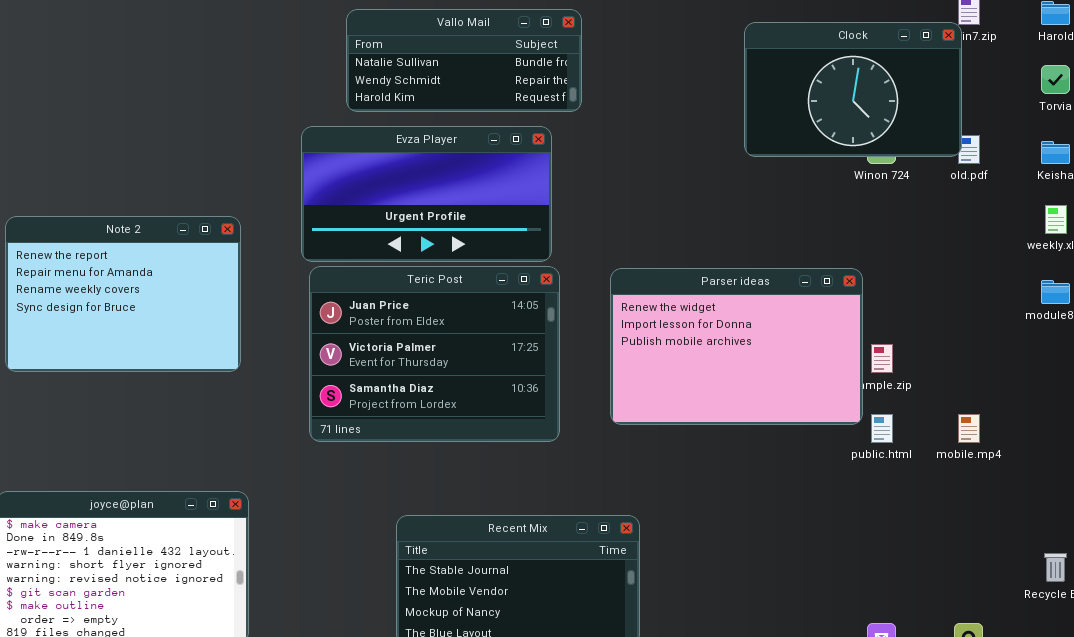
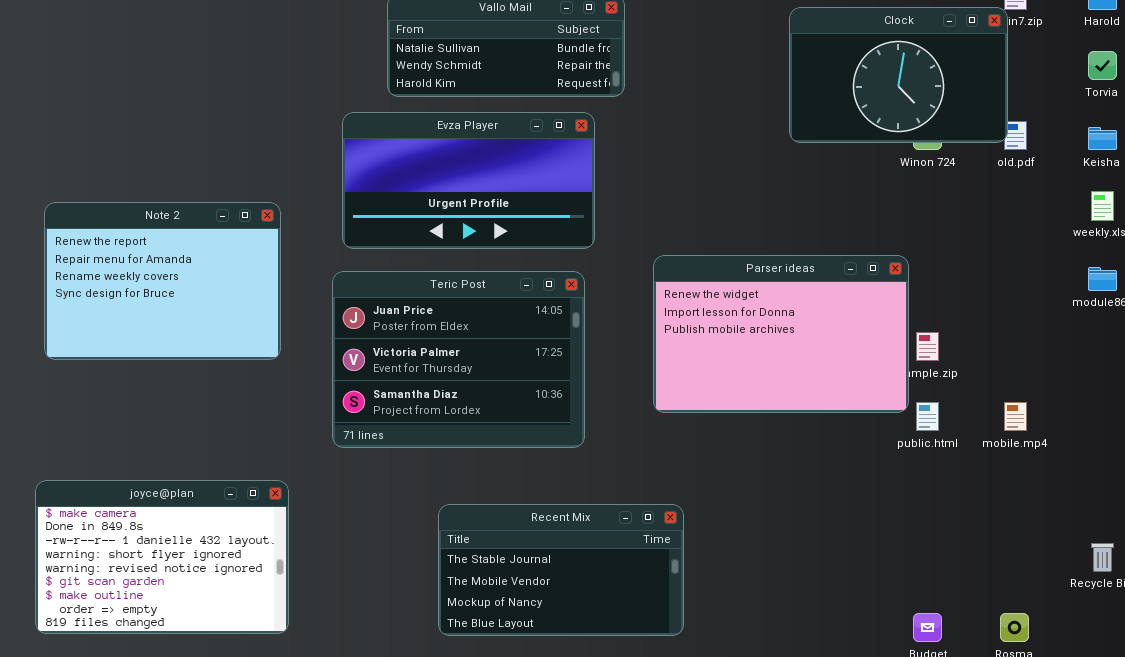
Teric Post: [309,266,560,442] -> [332,271,585,448], moved

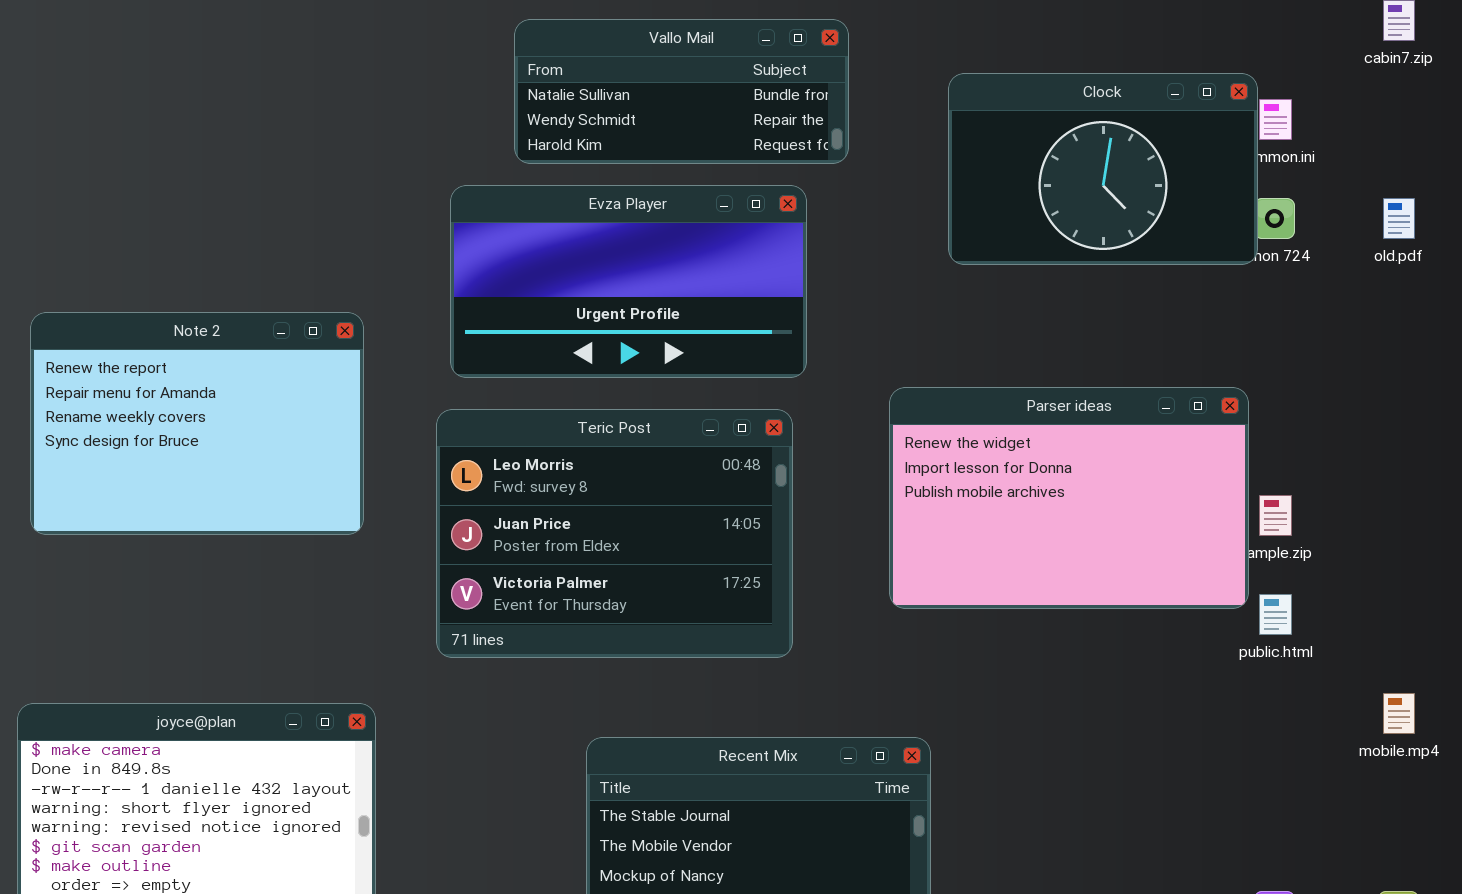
Clock: [789,7,1008,143] -> [948,73,1258,265], moved
Teric Post: [332,271,585,448] -> [436,409,793,658], scrolled up 1 row
mobile.mp4: [1004,402,1027,431] -> [1383,693,1415,734], moved

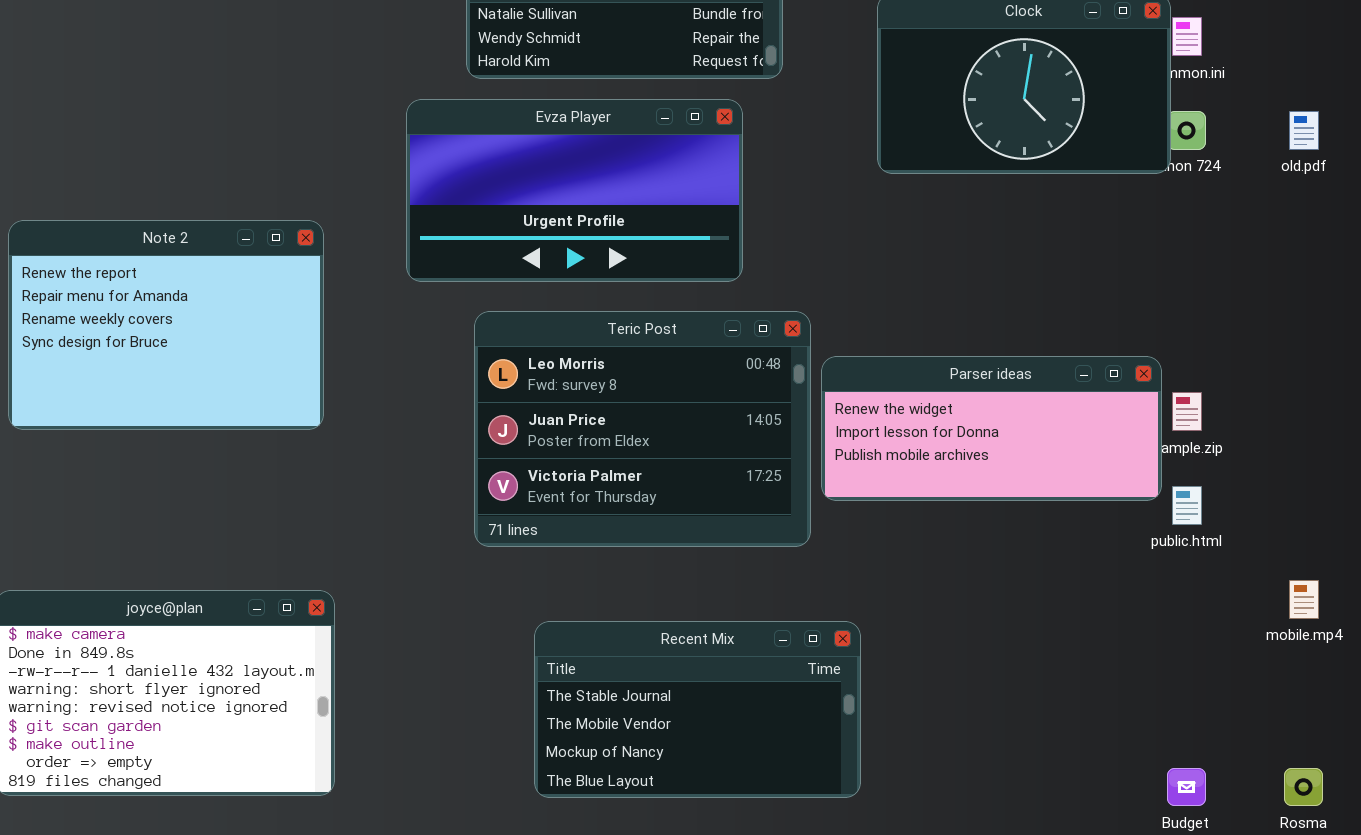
Parser ideas: [889,387,1249,609] -> [821,356,1162,501], resized
Teric Post: [436,409,793,658] -> [474,311,811,547], moved

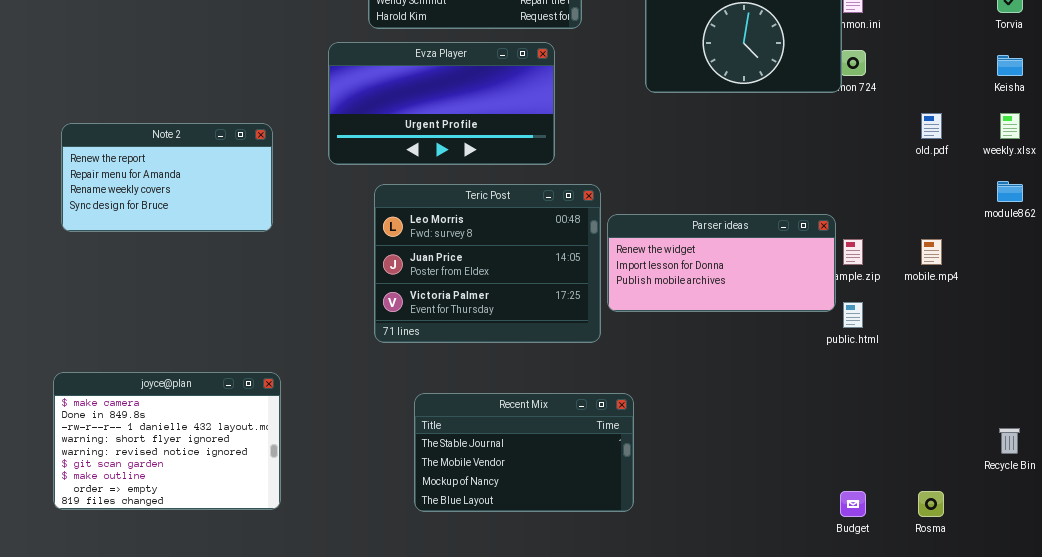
old.pdf: [1289,111,1319,150] -> [921,113,942,139], moved
Note 2: [8,220,324,430] -> [61,123,273,232], resized
mobile.mp4: [1289,580,1319,619] -> [921,239,942,265], moved

